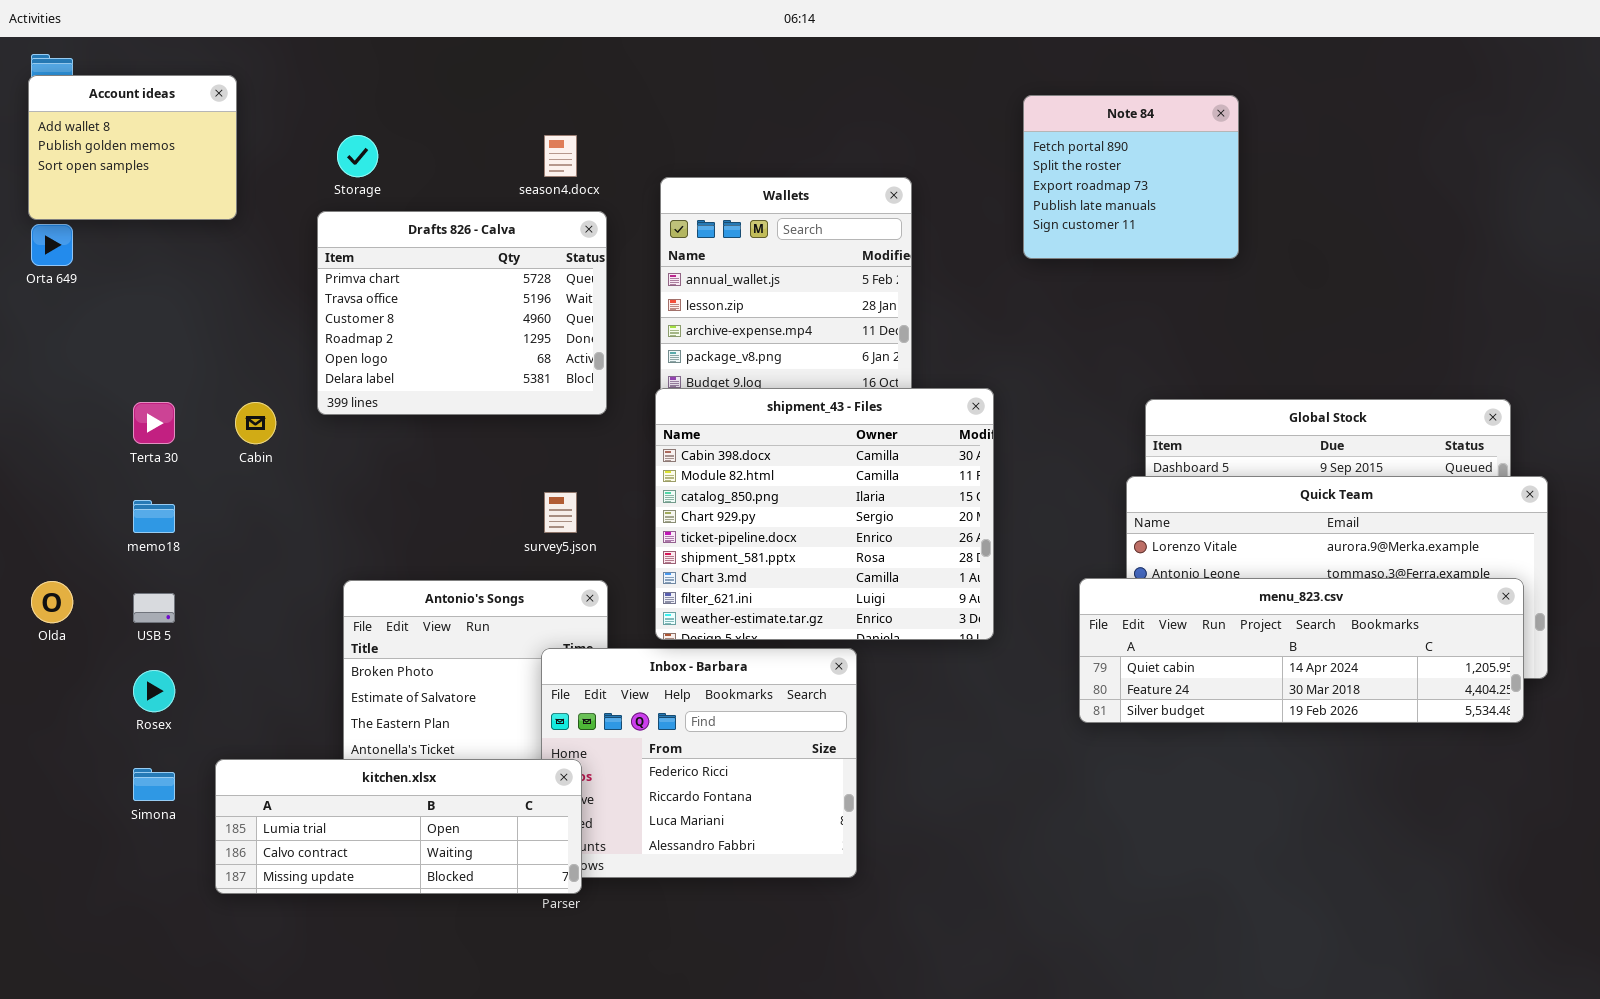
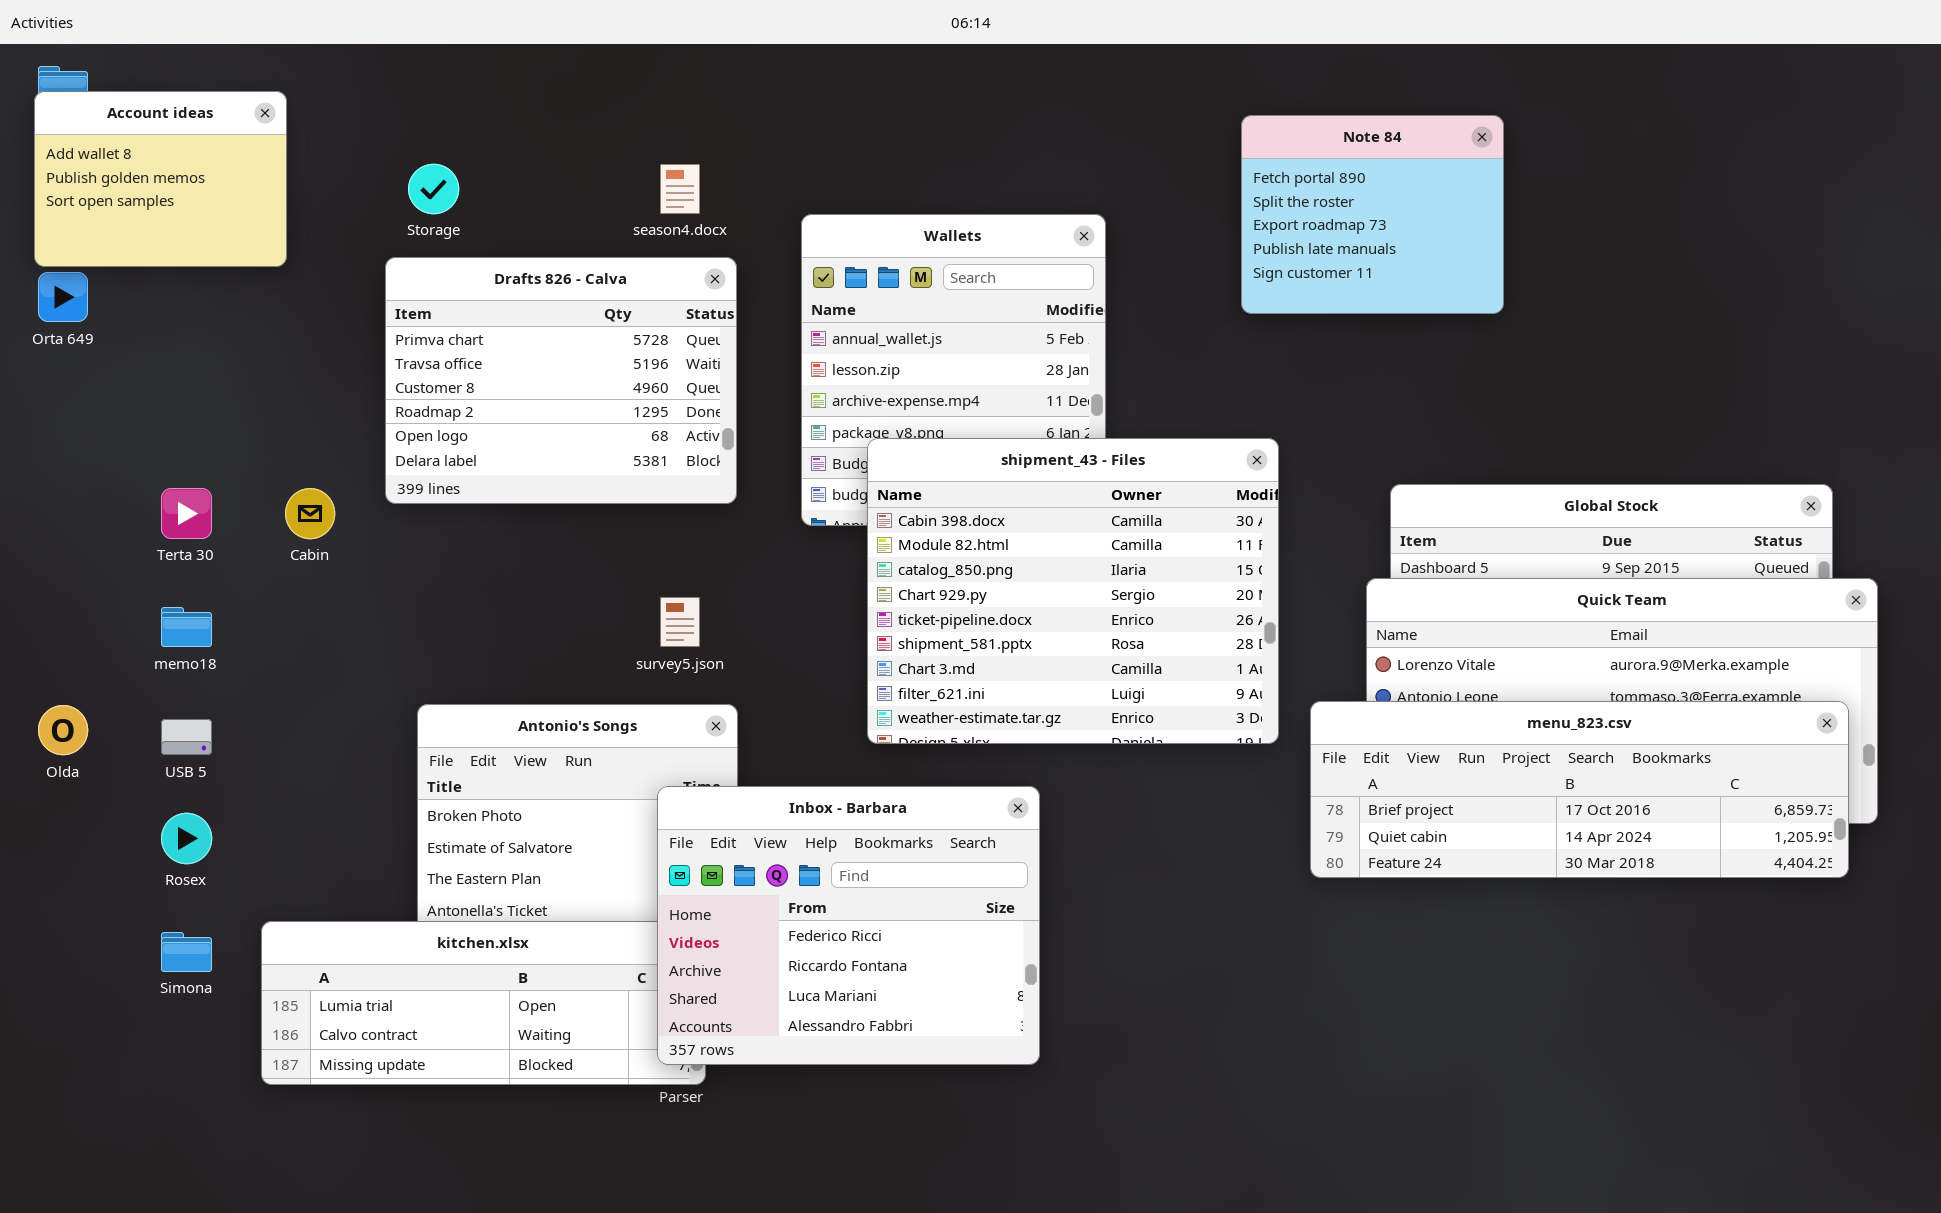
shipment_43 - Files: [655,388,994,640] -> [867,438,1279,744], moved
menu_823.csv: [1079,578,1524,723] -> [1310,701,1849,878], scrolled up 1 row
Inbox - Barbara: [541,648,857,878] -> [657,786,1040,1065], raised

